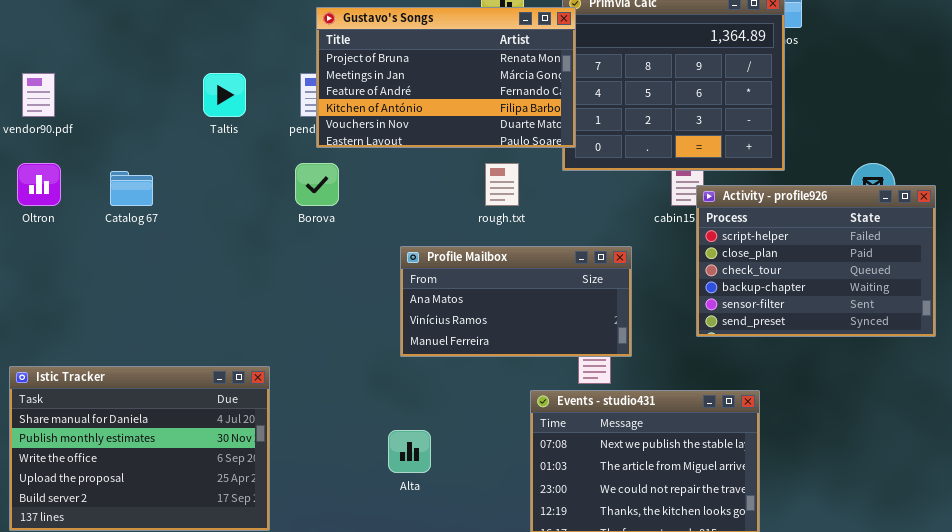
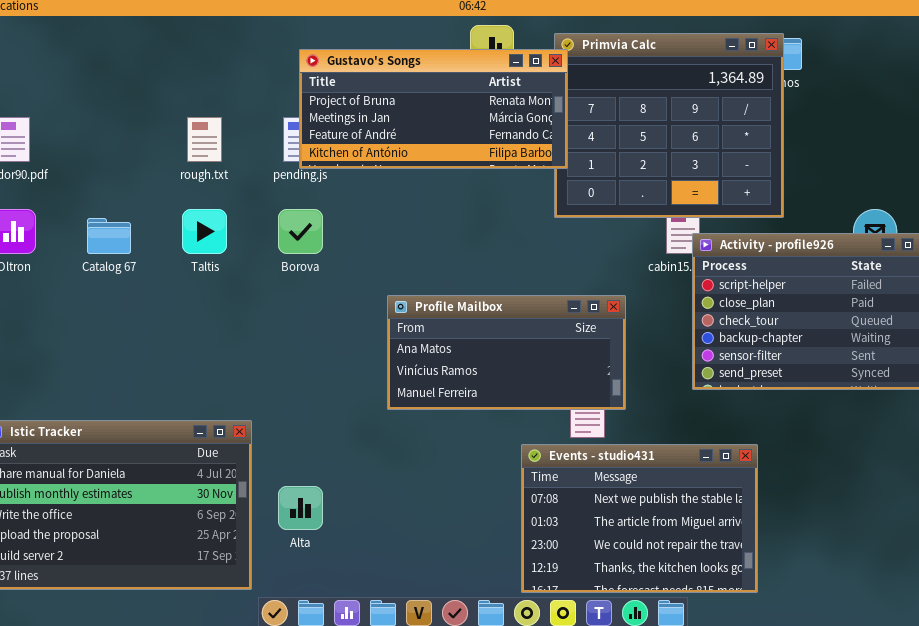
Gustavo's Songs: [316,7,576,148] -> [299,49,568,169], resized
Taltis: [203,73,246,117] -> [182,209,227,254], moved
rough.txt: [485,163,519,206] -> [187,117,222,162], moved
Alta: [388,430,431,473] -> [278,486,323,530], moved

